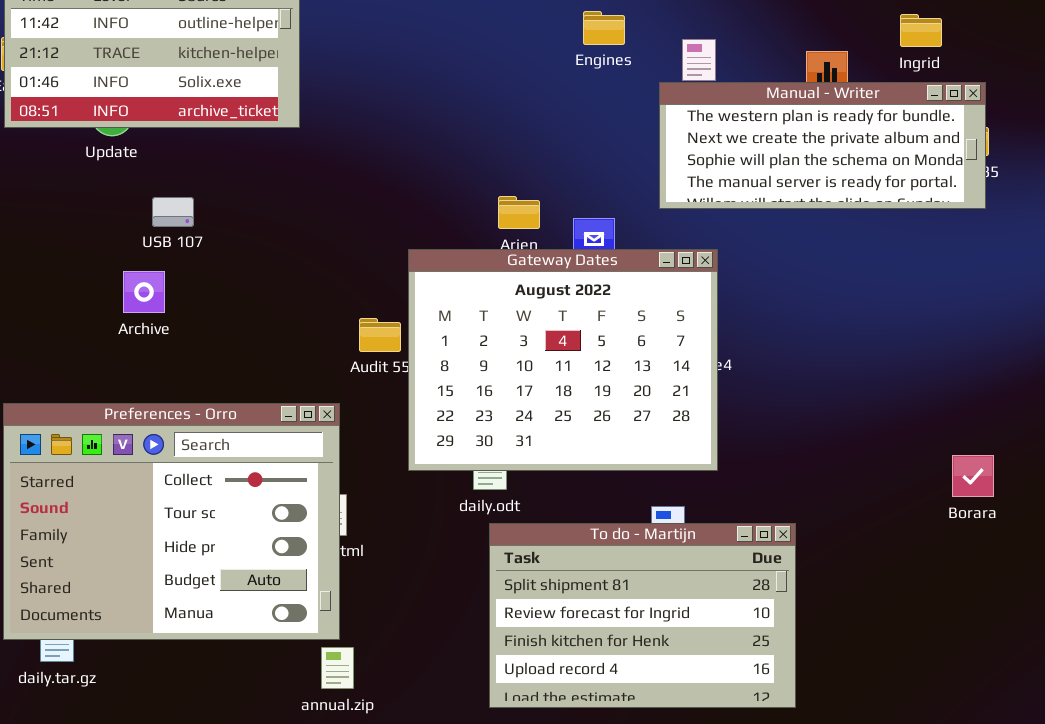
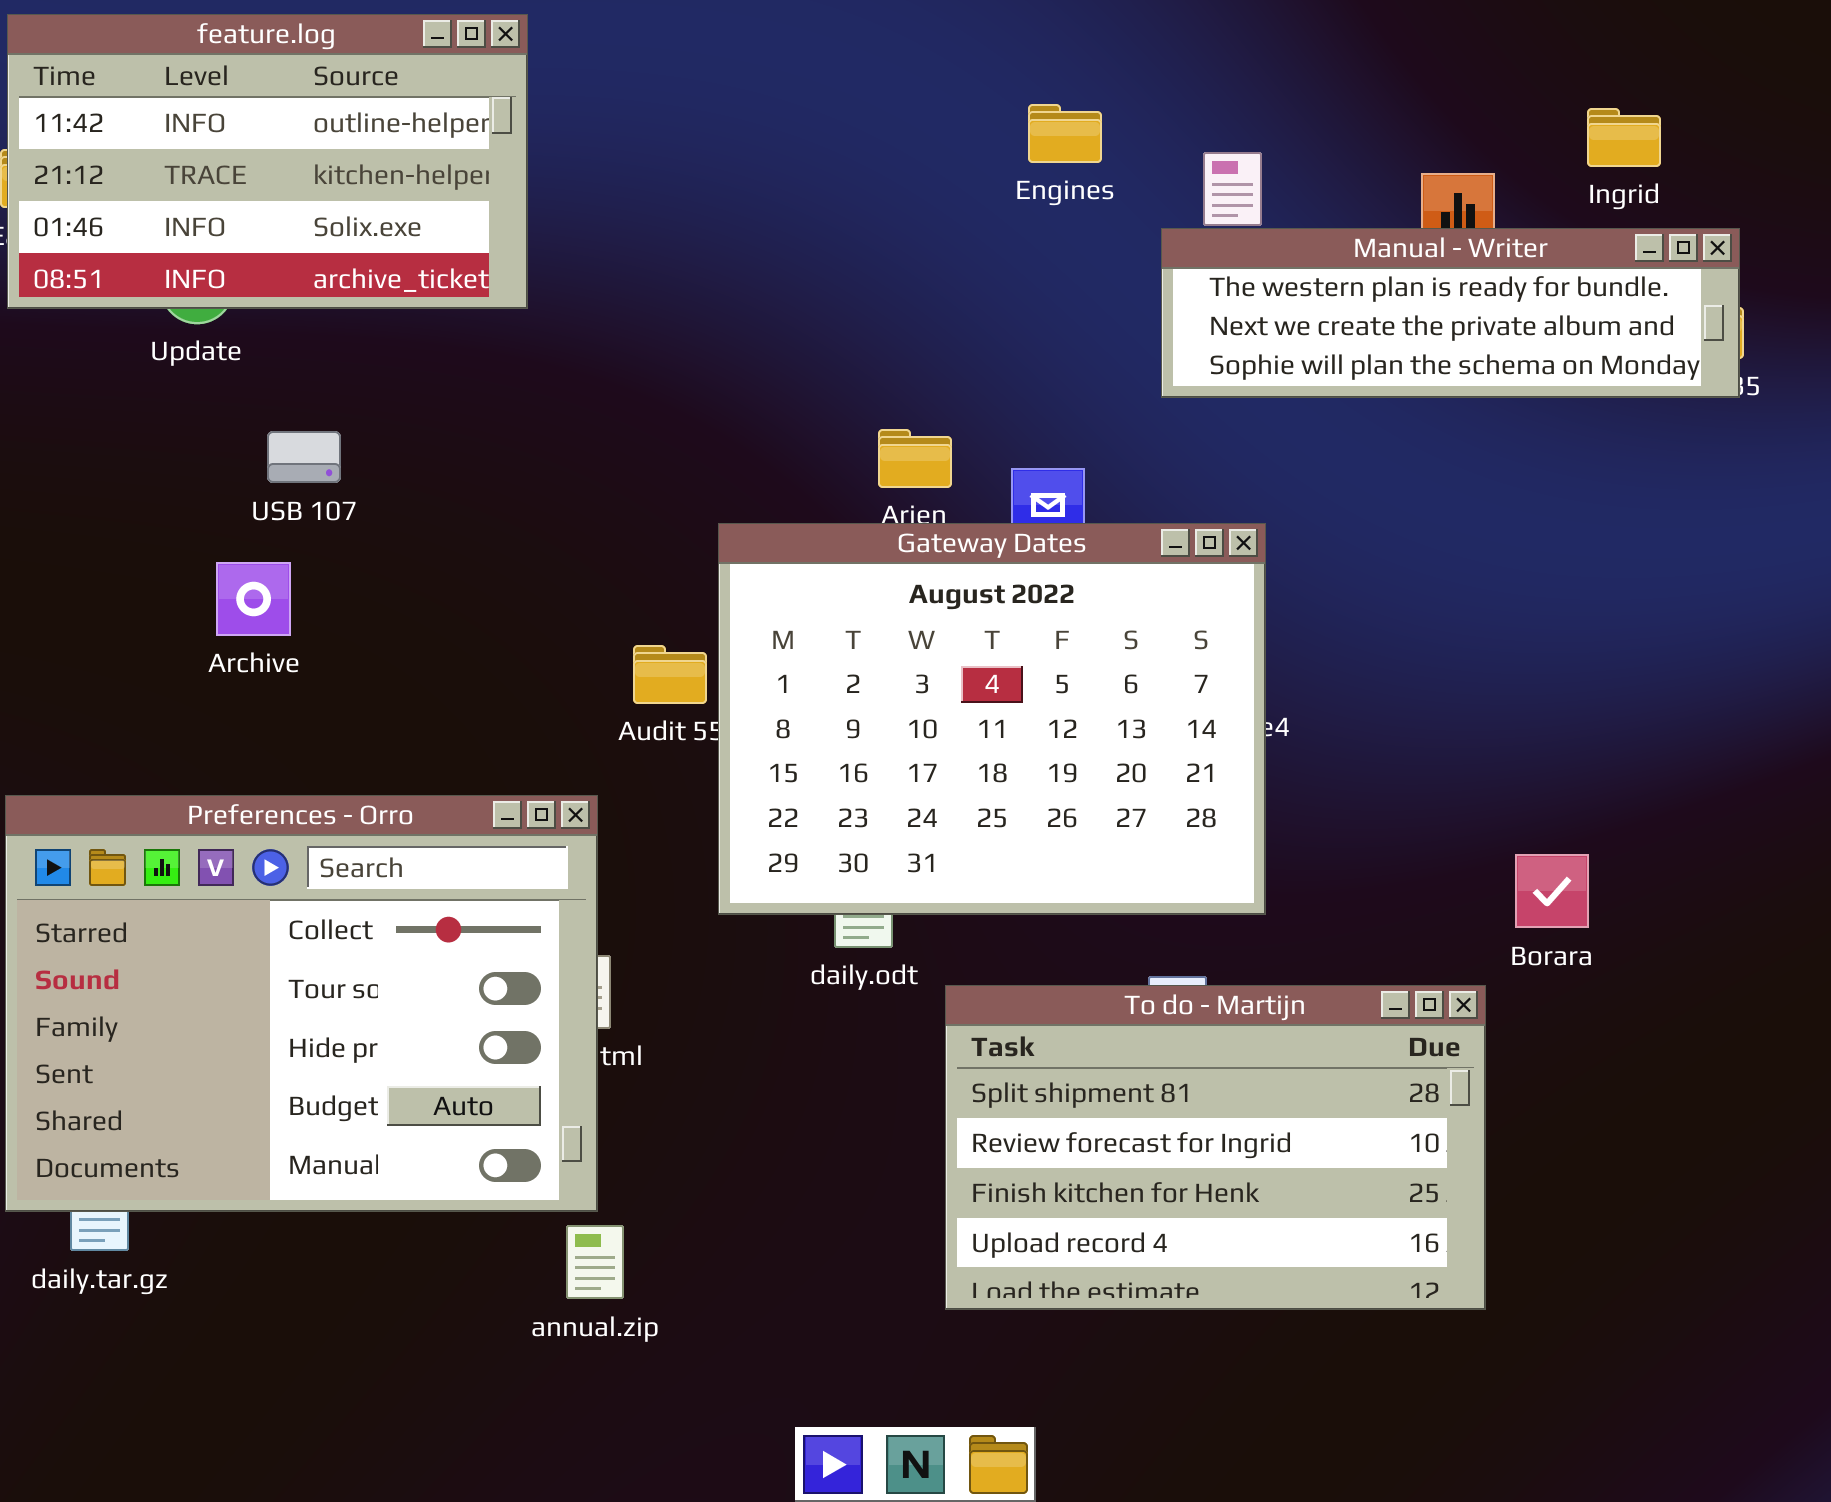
Manual - Writer: [659,82,986,209] -> [1161,228,1740,398], resized
Borara: [952,455,994,497] -> [1515,854,1589,928], moved
To do - Martijn: [489,523,796,708] -> [945,985,1486,1310], moved

